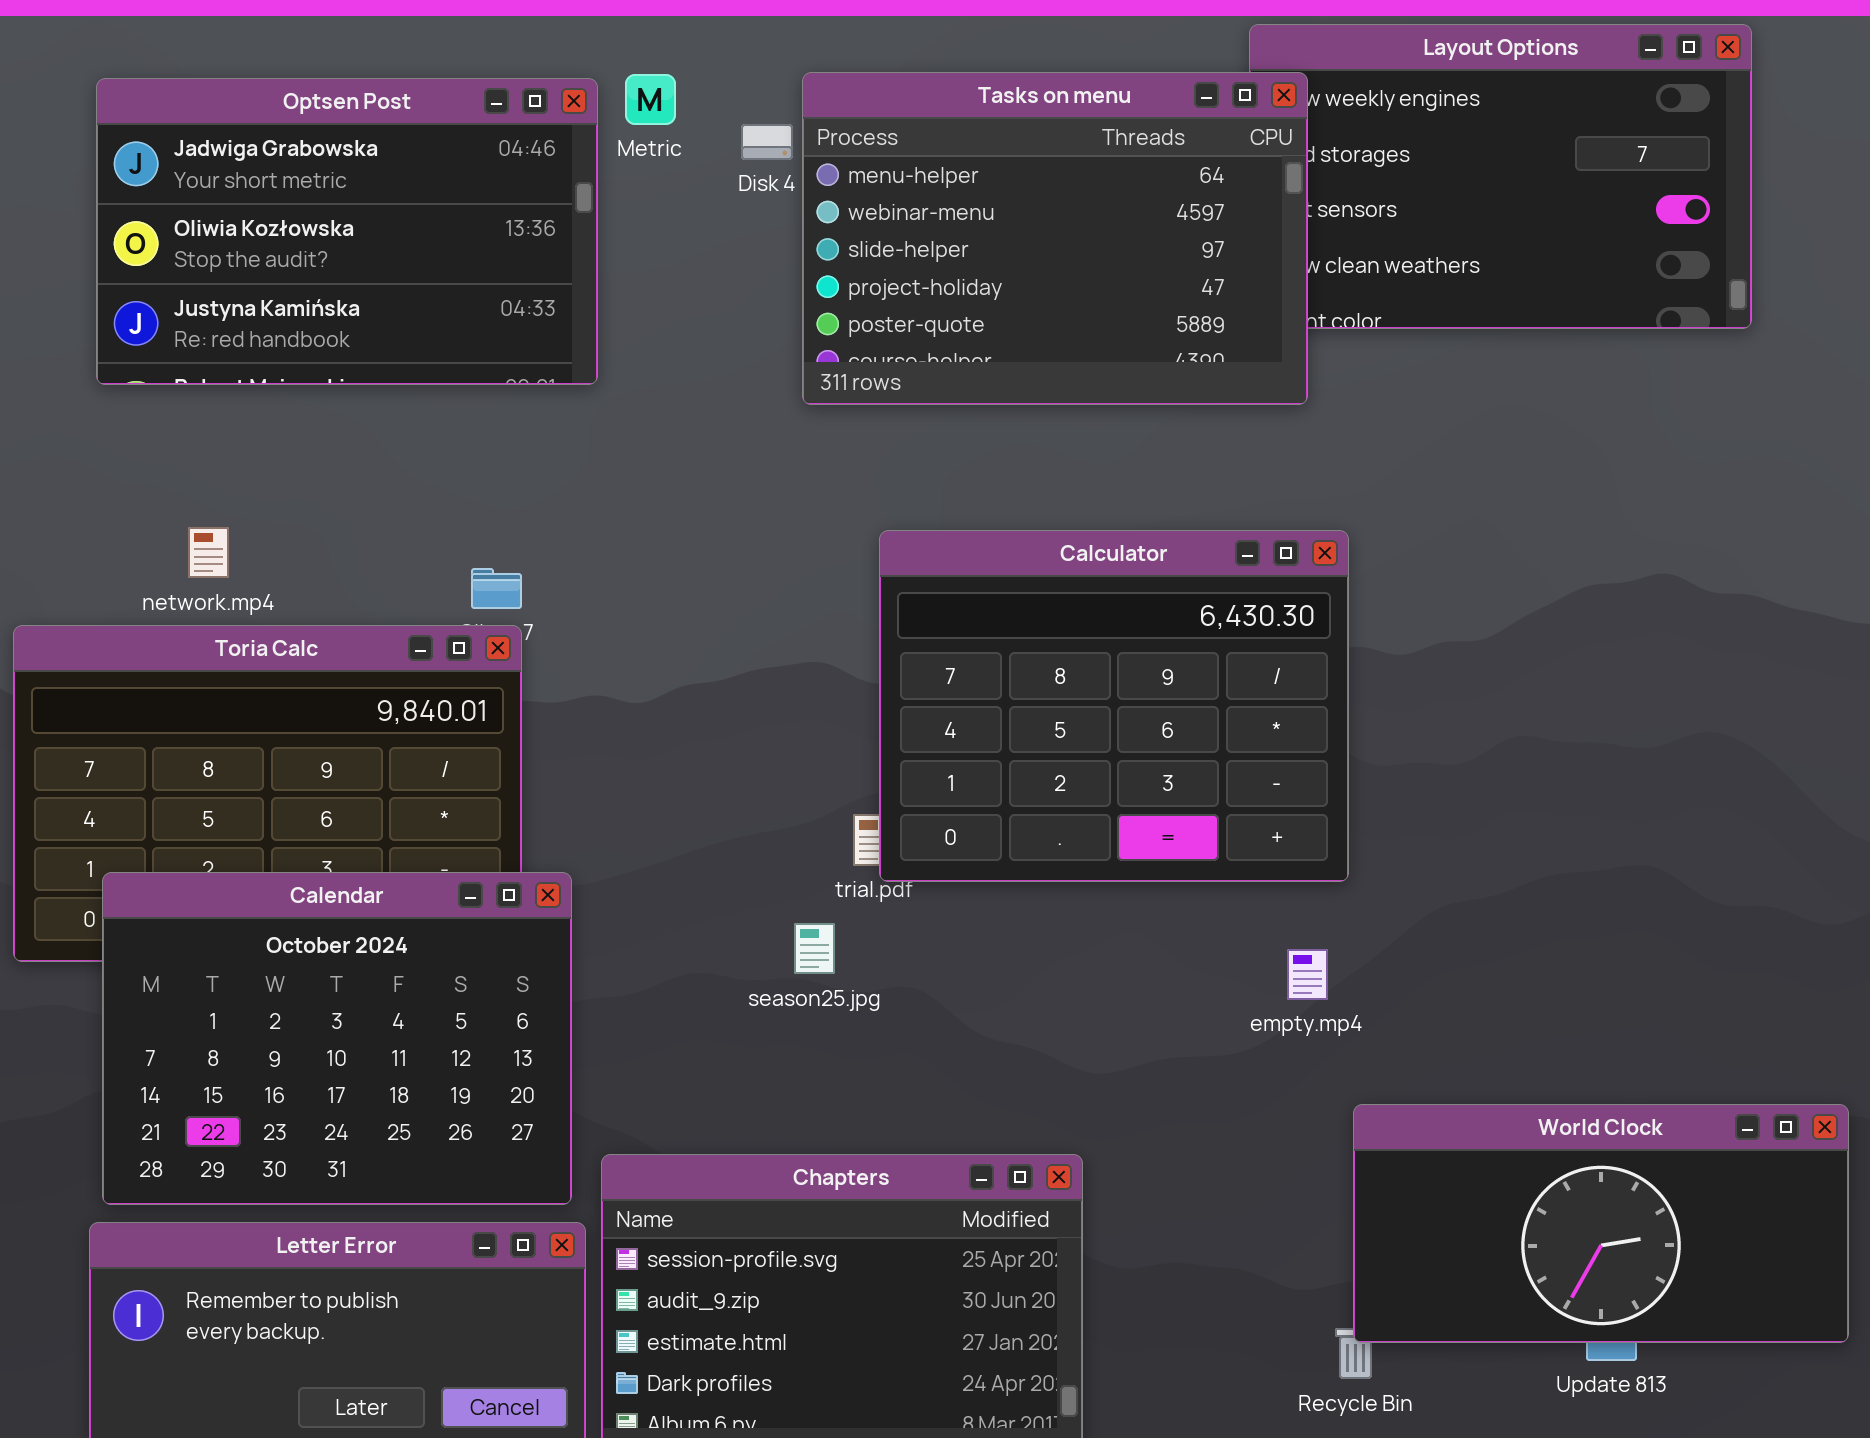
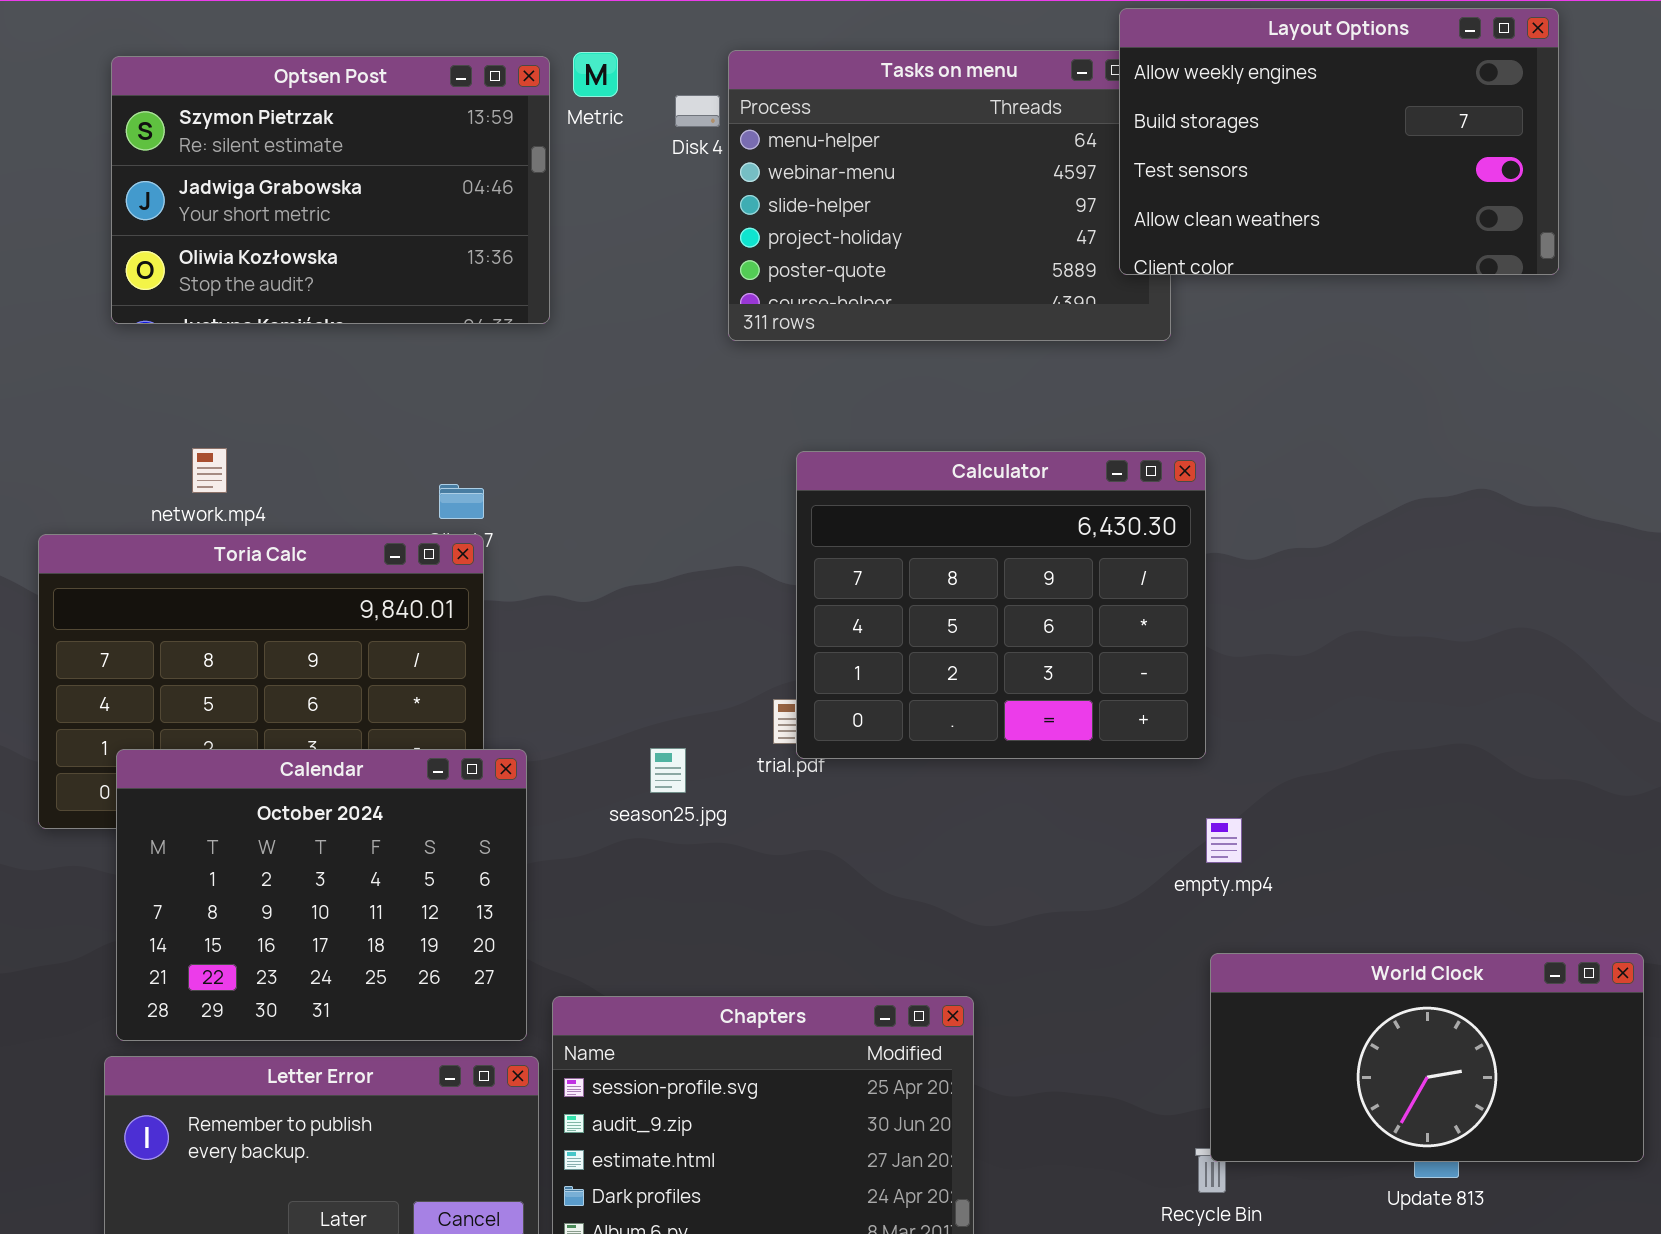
Layout Options: [1249,24,1752,329] -> [1119,8,1559,275], raised
Optsen Post: [96,78,598,385] -> [111,56,550,324], scrolled up 1 row
season25.jpg: [794,923,835,974] -> [650,748,686,793], moved
empty.mp4: [1287,949,1328,1000] -> [1206,818,1242,863], moved

